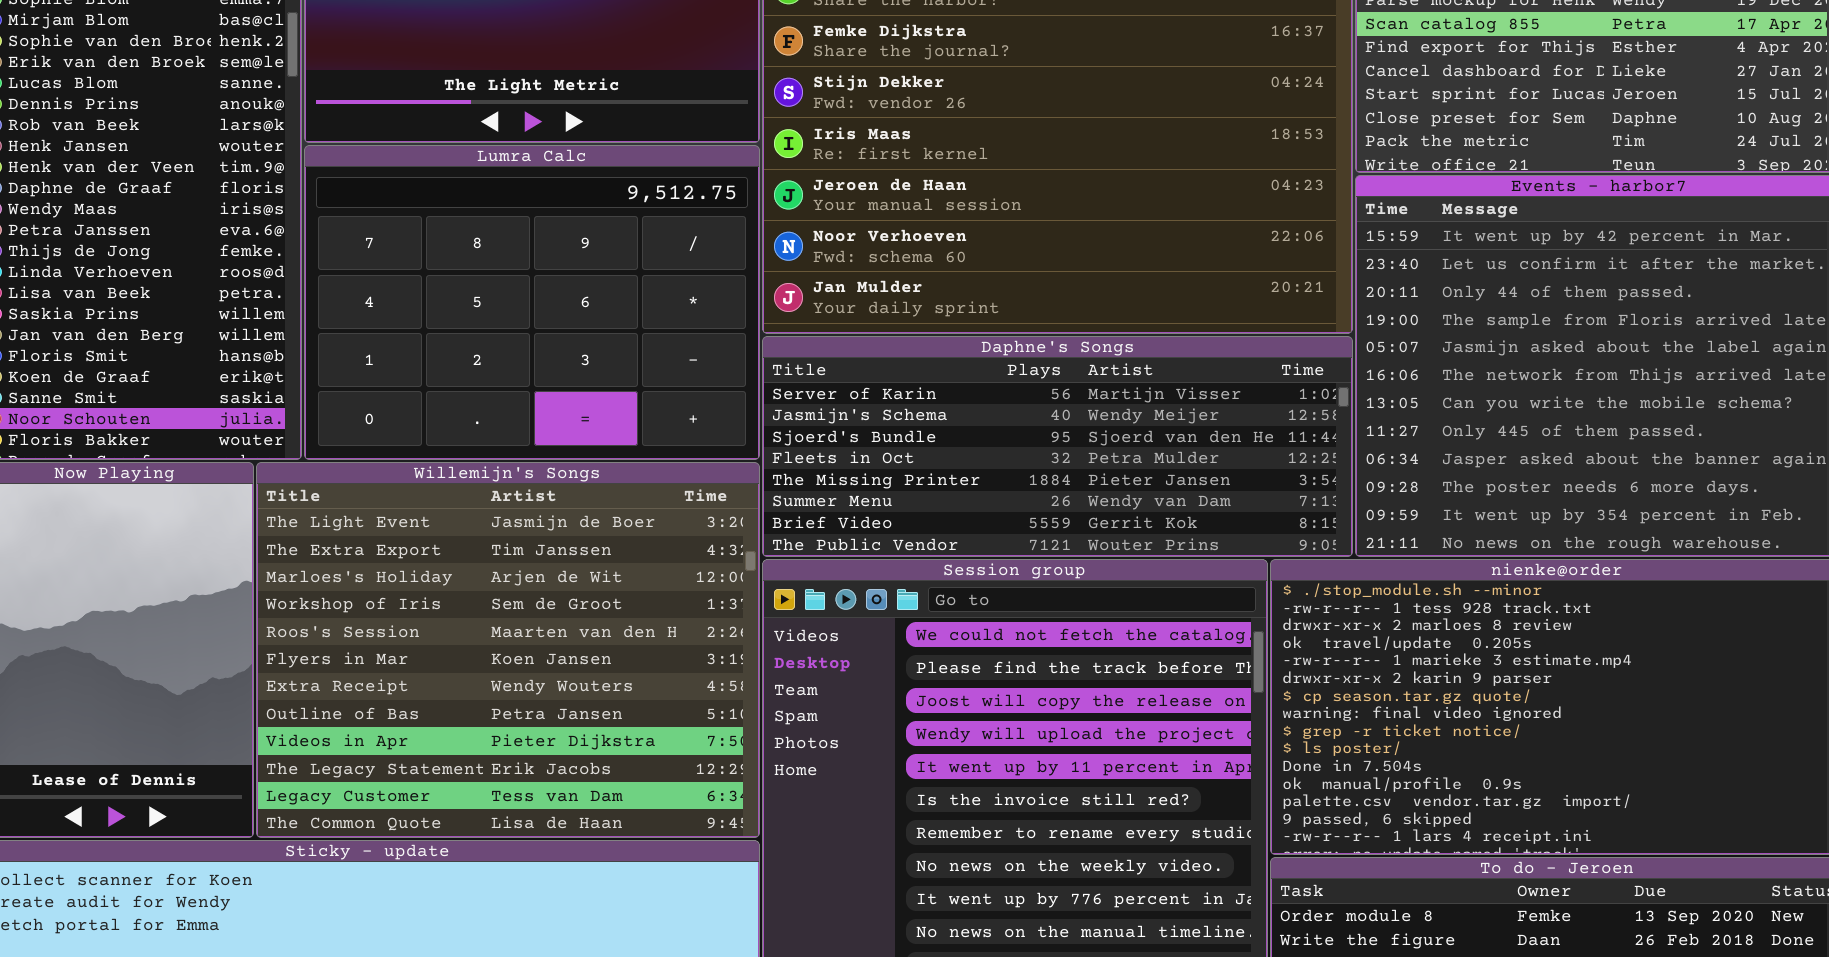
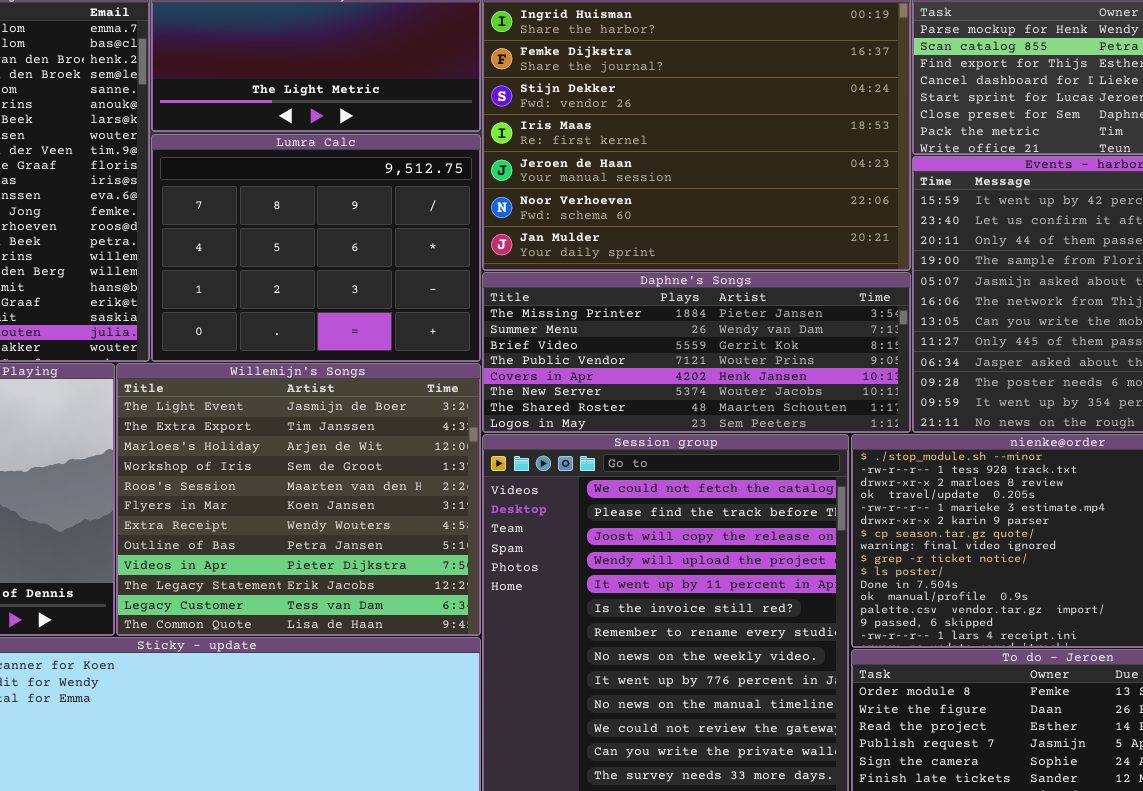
Daphne's Songs: [762,336,1353,557] -> [482,272,911,433], scrolled down 4 rows

